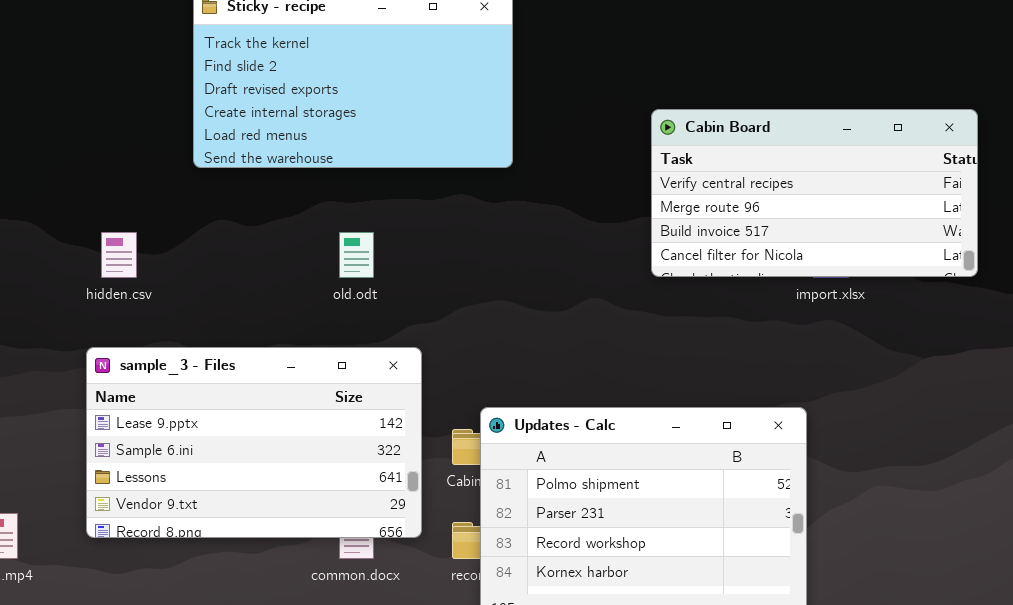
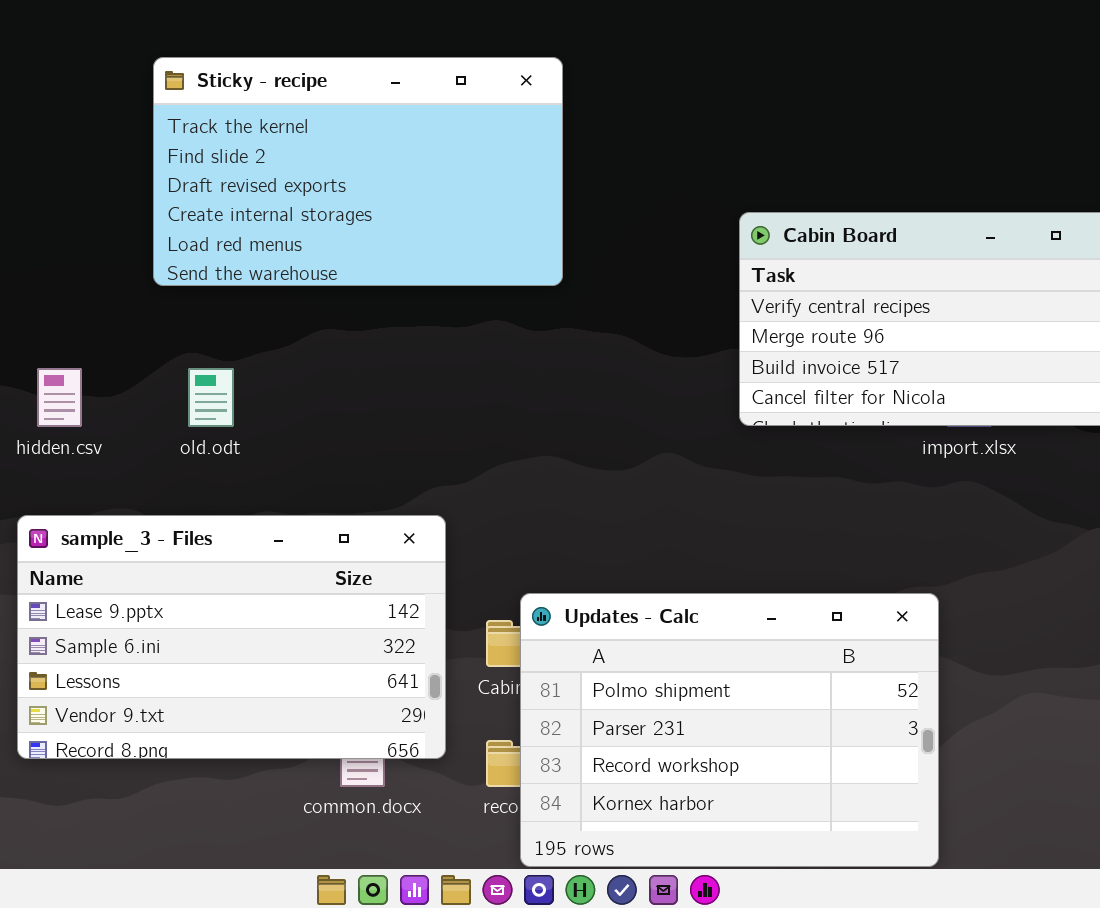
old.odt: [339,232,374,278] -> [188,368,234,427], moved

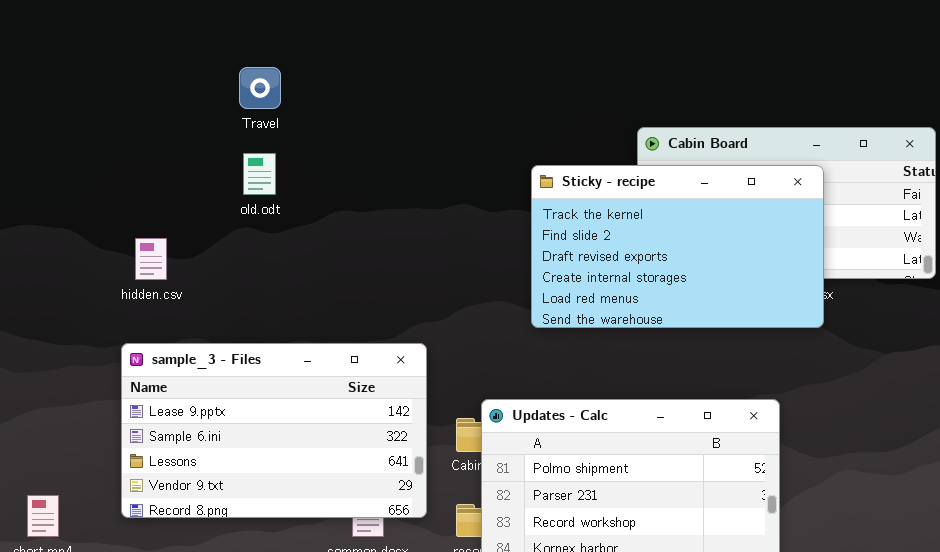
Sticky - recipe: [153,57,563,286] -> [531,165,824,328], moved
old.odt: [188,368,234,427] -> [243,153,276,195], moved

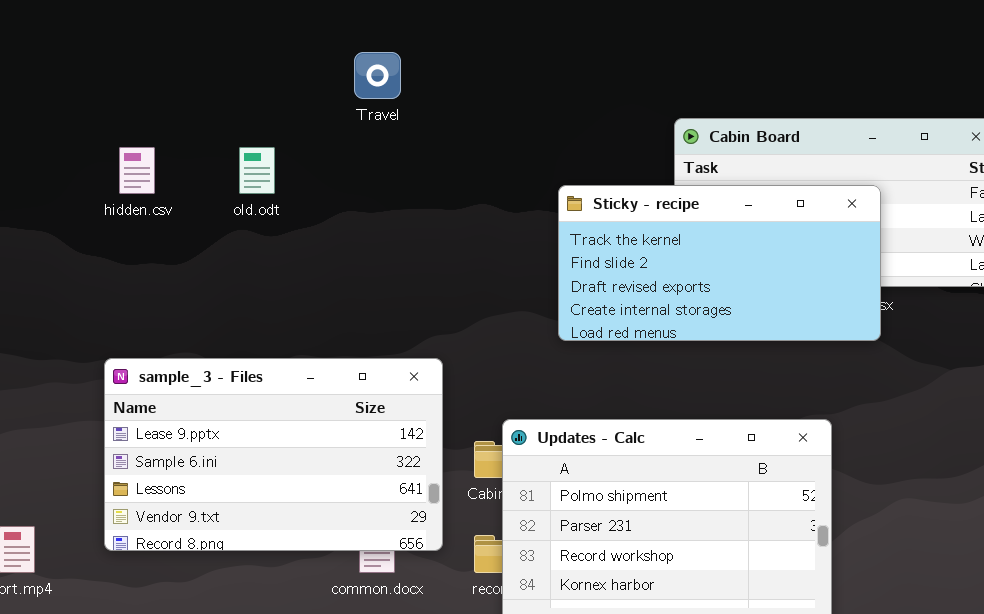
Travel: [239,67,281,109] -> [354,52,401,99], moved
Sticky - recipe: [531,165,824,328] -> [558,185,881,341], resized
hidden.csv: [135,238,167,280] -> [119,147,155,194], moved

